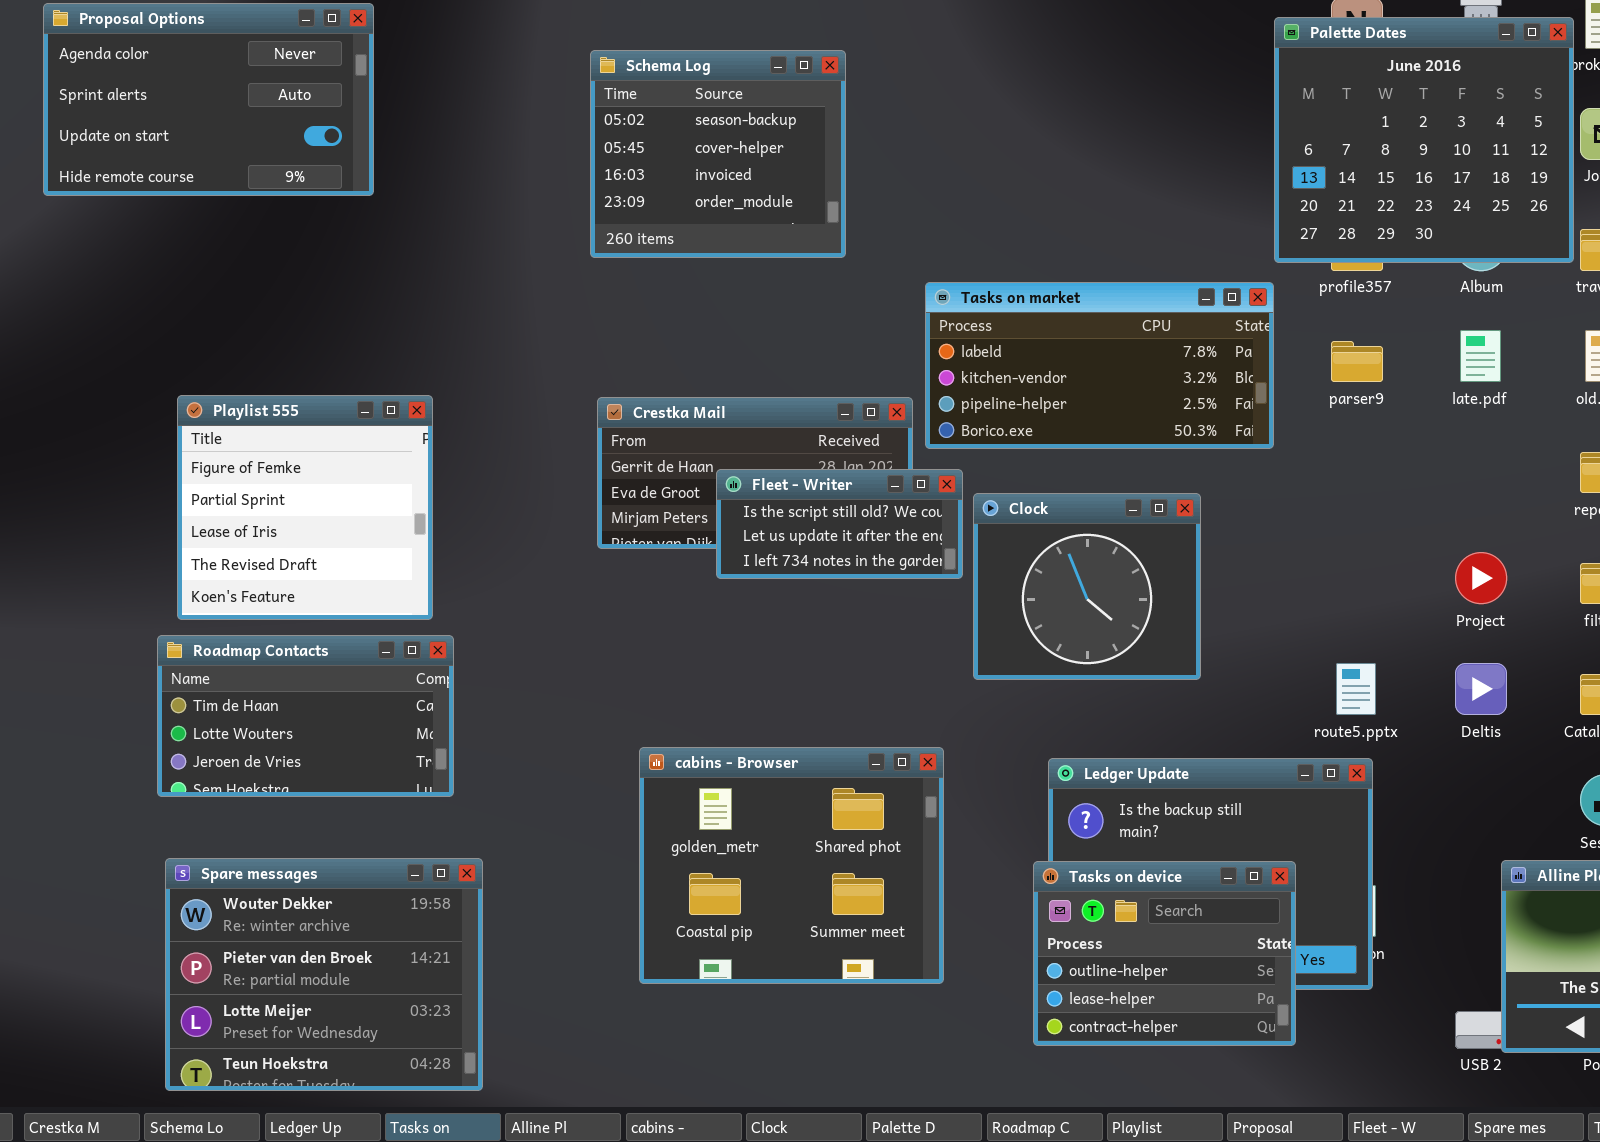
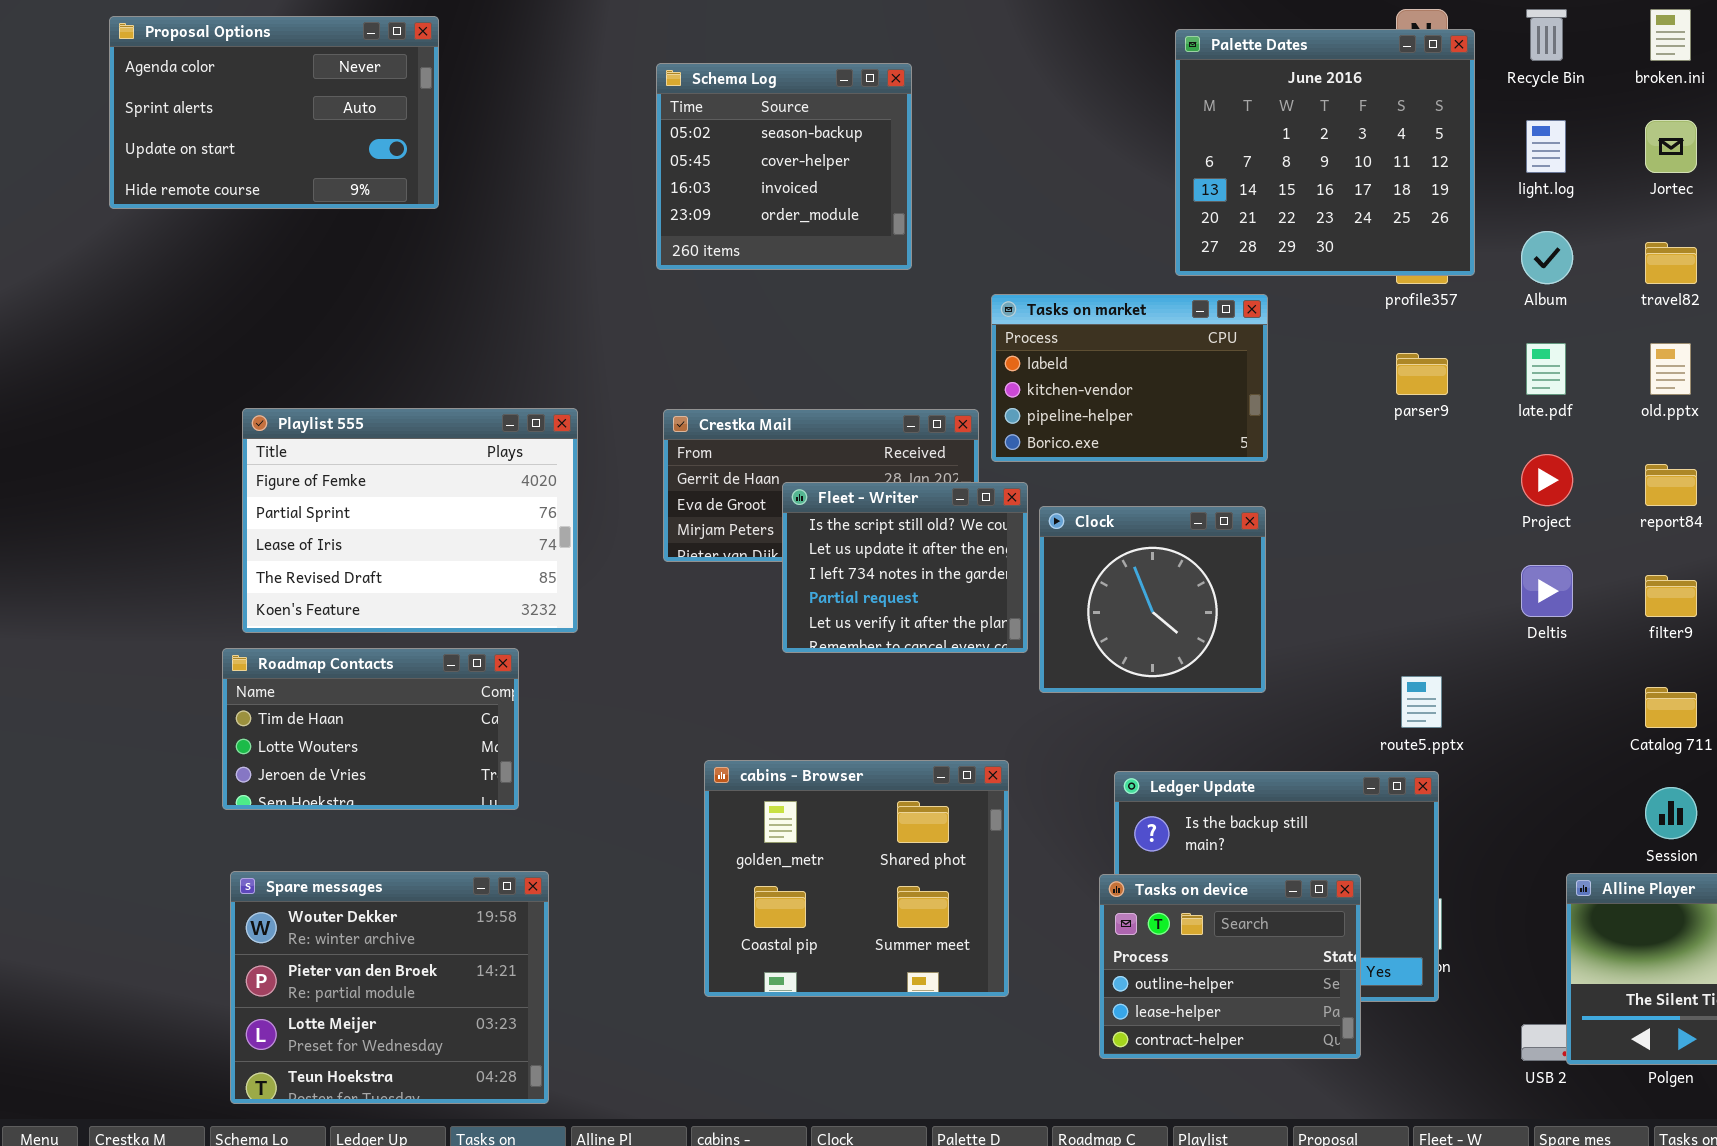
Palette Dates: [1274,17,1574,263] -> [1175,29,1475,276], moved
Tasks on market: [925,282,1274,449] -> [991,294,1268,462], resized
Playlist 555: [177,395,433,620] -> [242,408,578,633], resized
Fleet - Writer: [716,469,963,579] -> [782,482,1028,653], resized
Project: [1455,552,1507,604] -> [1521,454,1573,506], moved
Deltis: [1455,663,1507,715] -> [1521,565,1573,617], moved

